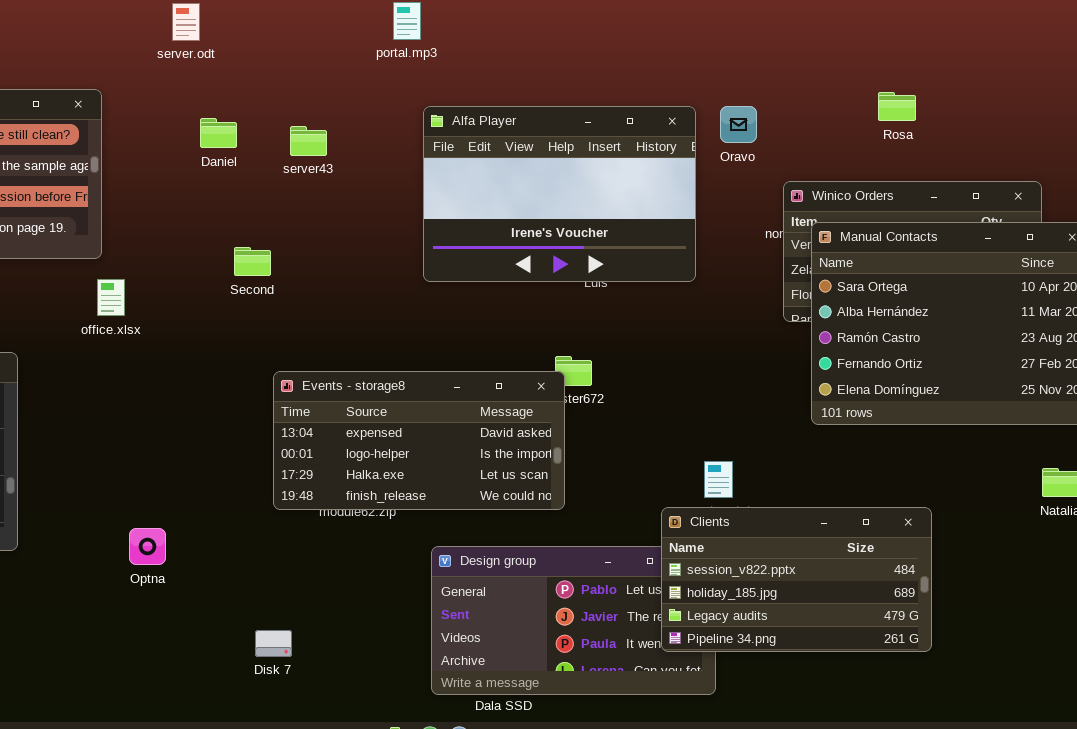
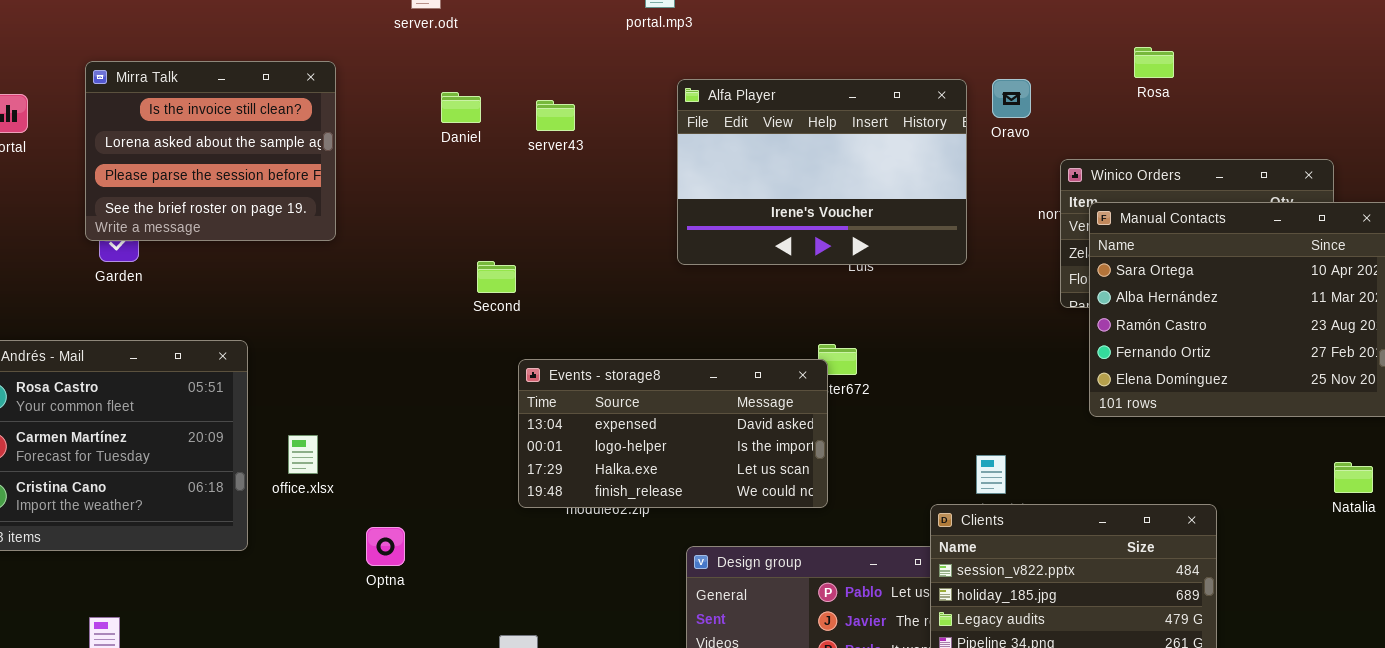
Rosa: [878,92,916,121] -> [1134,47,1174,78], moved
Second: [234,247,271,276] -> [477,261,516,293], moved
office.xlsx: [97,279,125,316] -> [288,435,318,474], moved

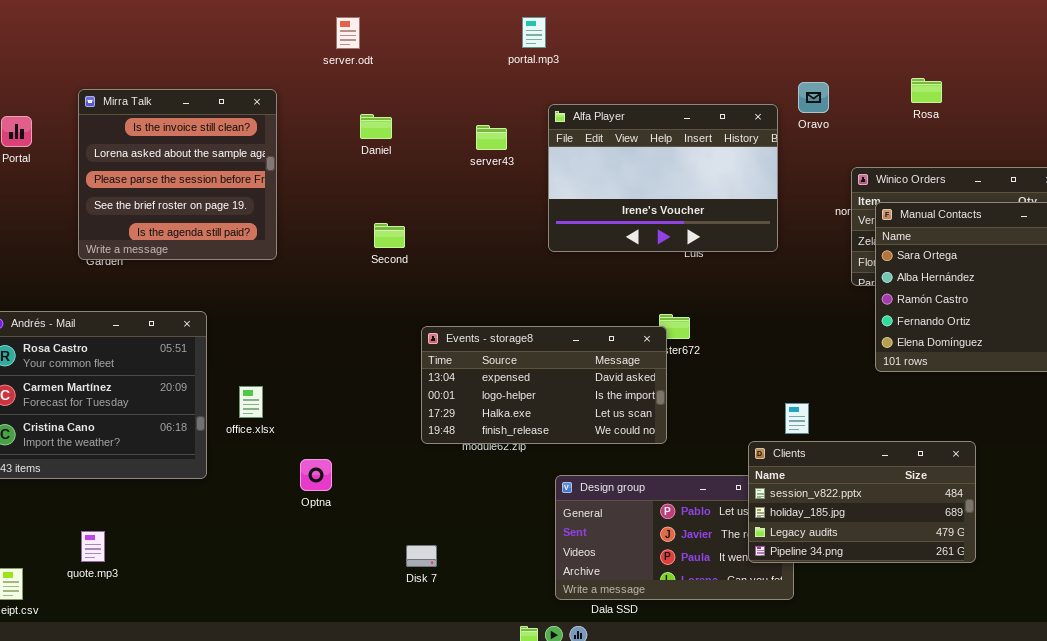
Mirra Talk: [85,61,336,241] -> [78,89,277,260], resized
Oravo: [992,79,1031,118] -> [798,82,829,113], moved
server43: [536,100,575,131] -> [476,125,507,150], moved
Second: [477,261,516,293] -> [374,223,405,248], moved

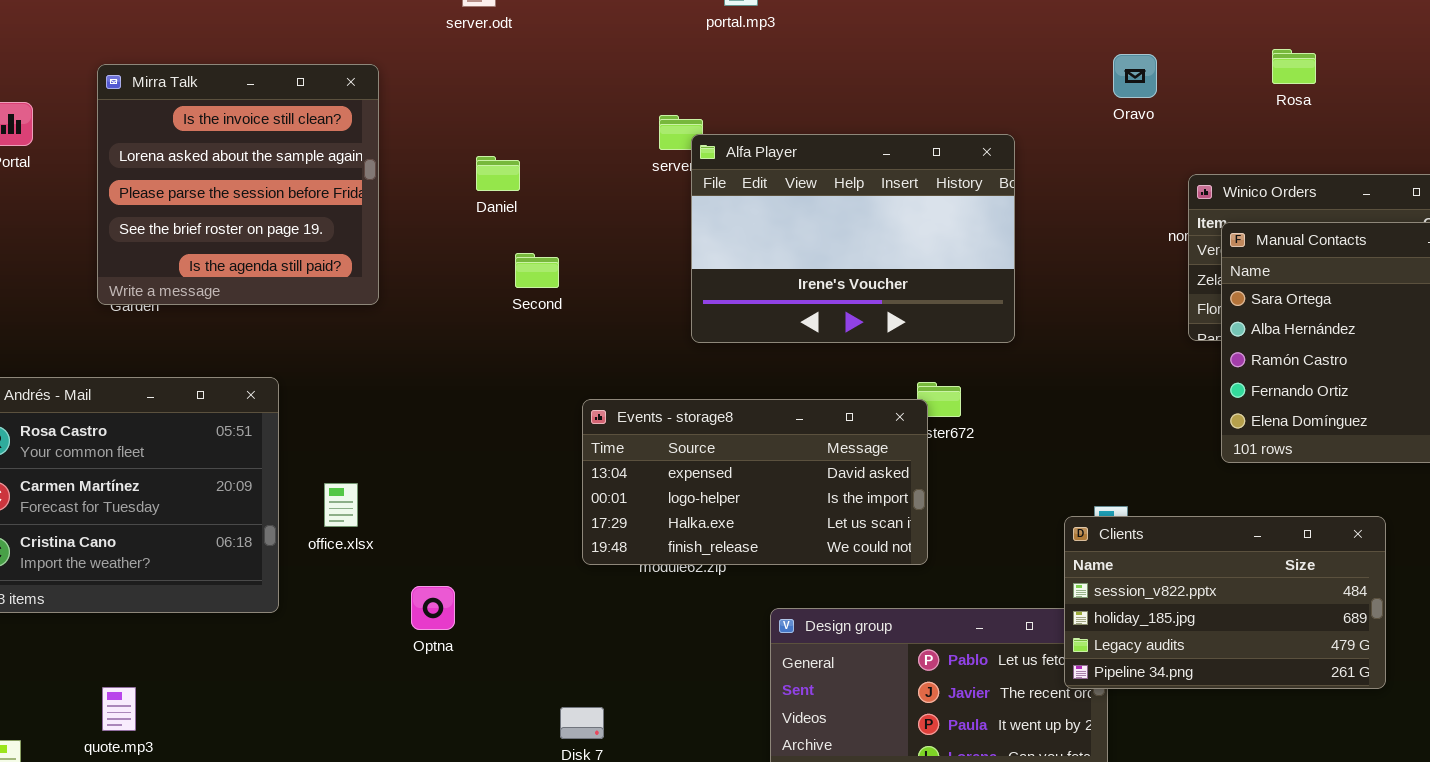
Alfa Player: [548,104,778,252] -> [691,134,1015,343], moved
Daniel: [360,114,392,139] -> [476,156,520,191], moved
Clients: [748,441,976,563] -> [1064,516,1386,689], moved

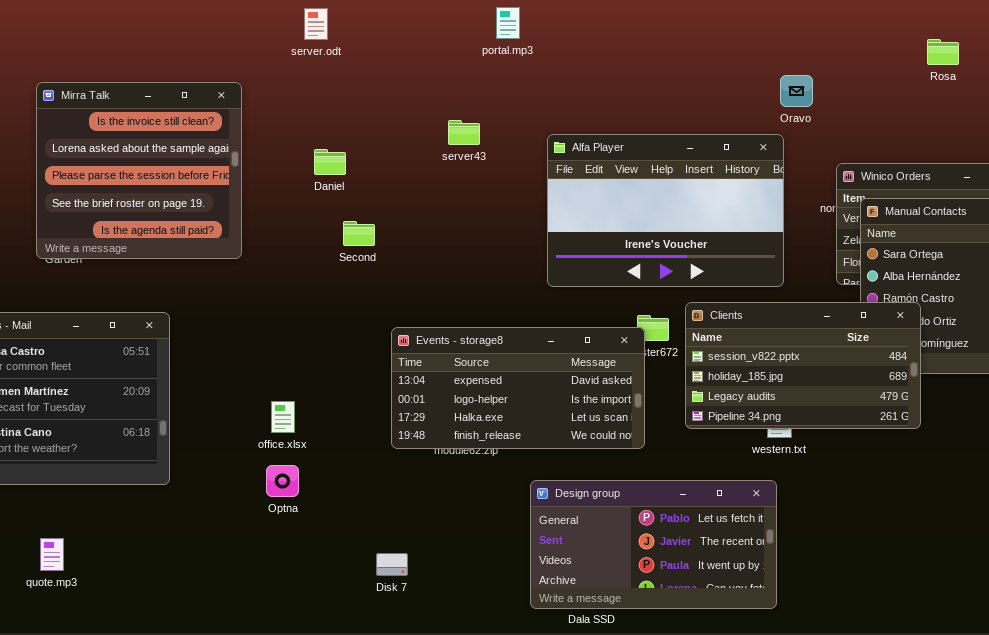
Rosa: [1272,49,1316,84] -> [927,39,959,65], moved
Alfa Player: [691,134,1015,343] -> [547,134,784,287], moved
office.xlsx: [324,483,358,527] -> [271,401,295,433], moved
Clients: [1064,516,1386,689] -> [685,302,921,429], moved

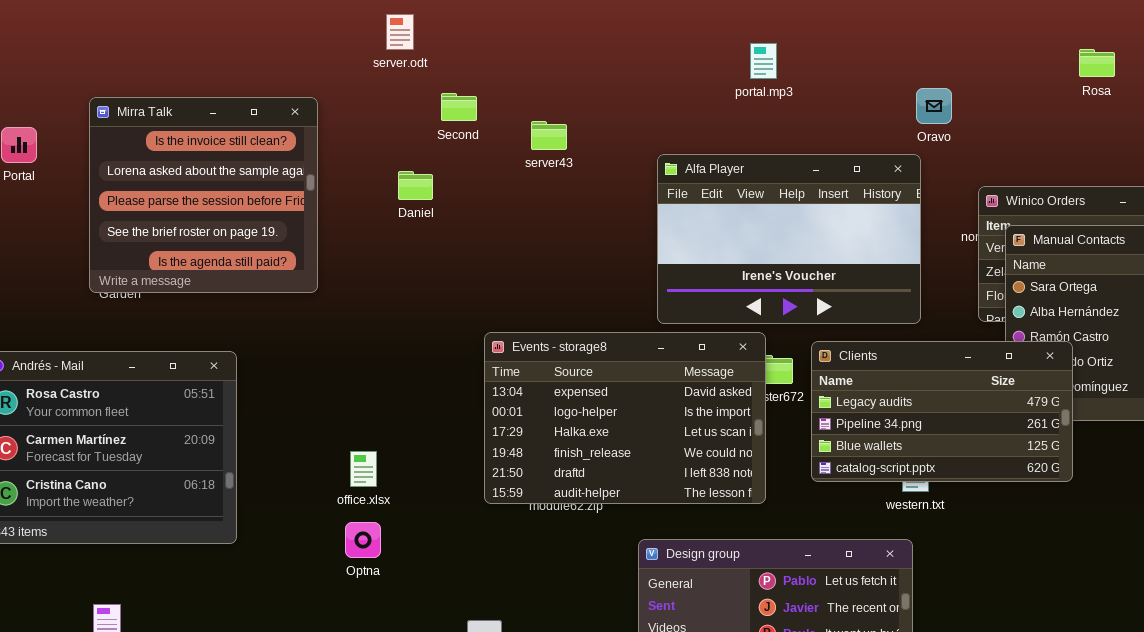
portal.mp3: [496,7,520,39] -> [750,43,777,79], moved
server43: [448,120,480,145] -> [531,121,567,150], moved
Second: [343,221,375,246] -> [441,93,477,121], moved
Clients: [685,302,921,429] -> [811,341,1073,482], scrolled down 2 rows
Events - storage8: [391,327,645,449] -> [484,332,766,504], resized

